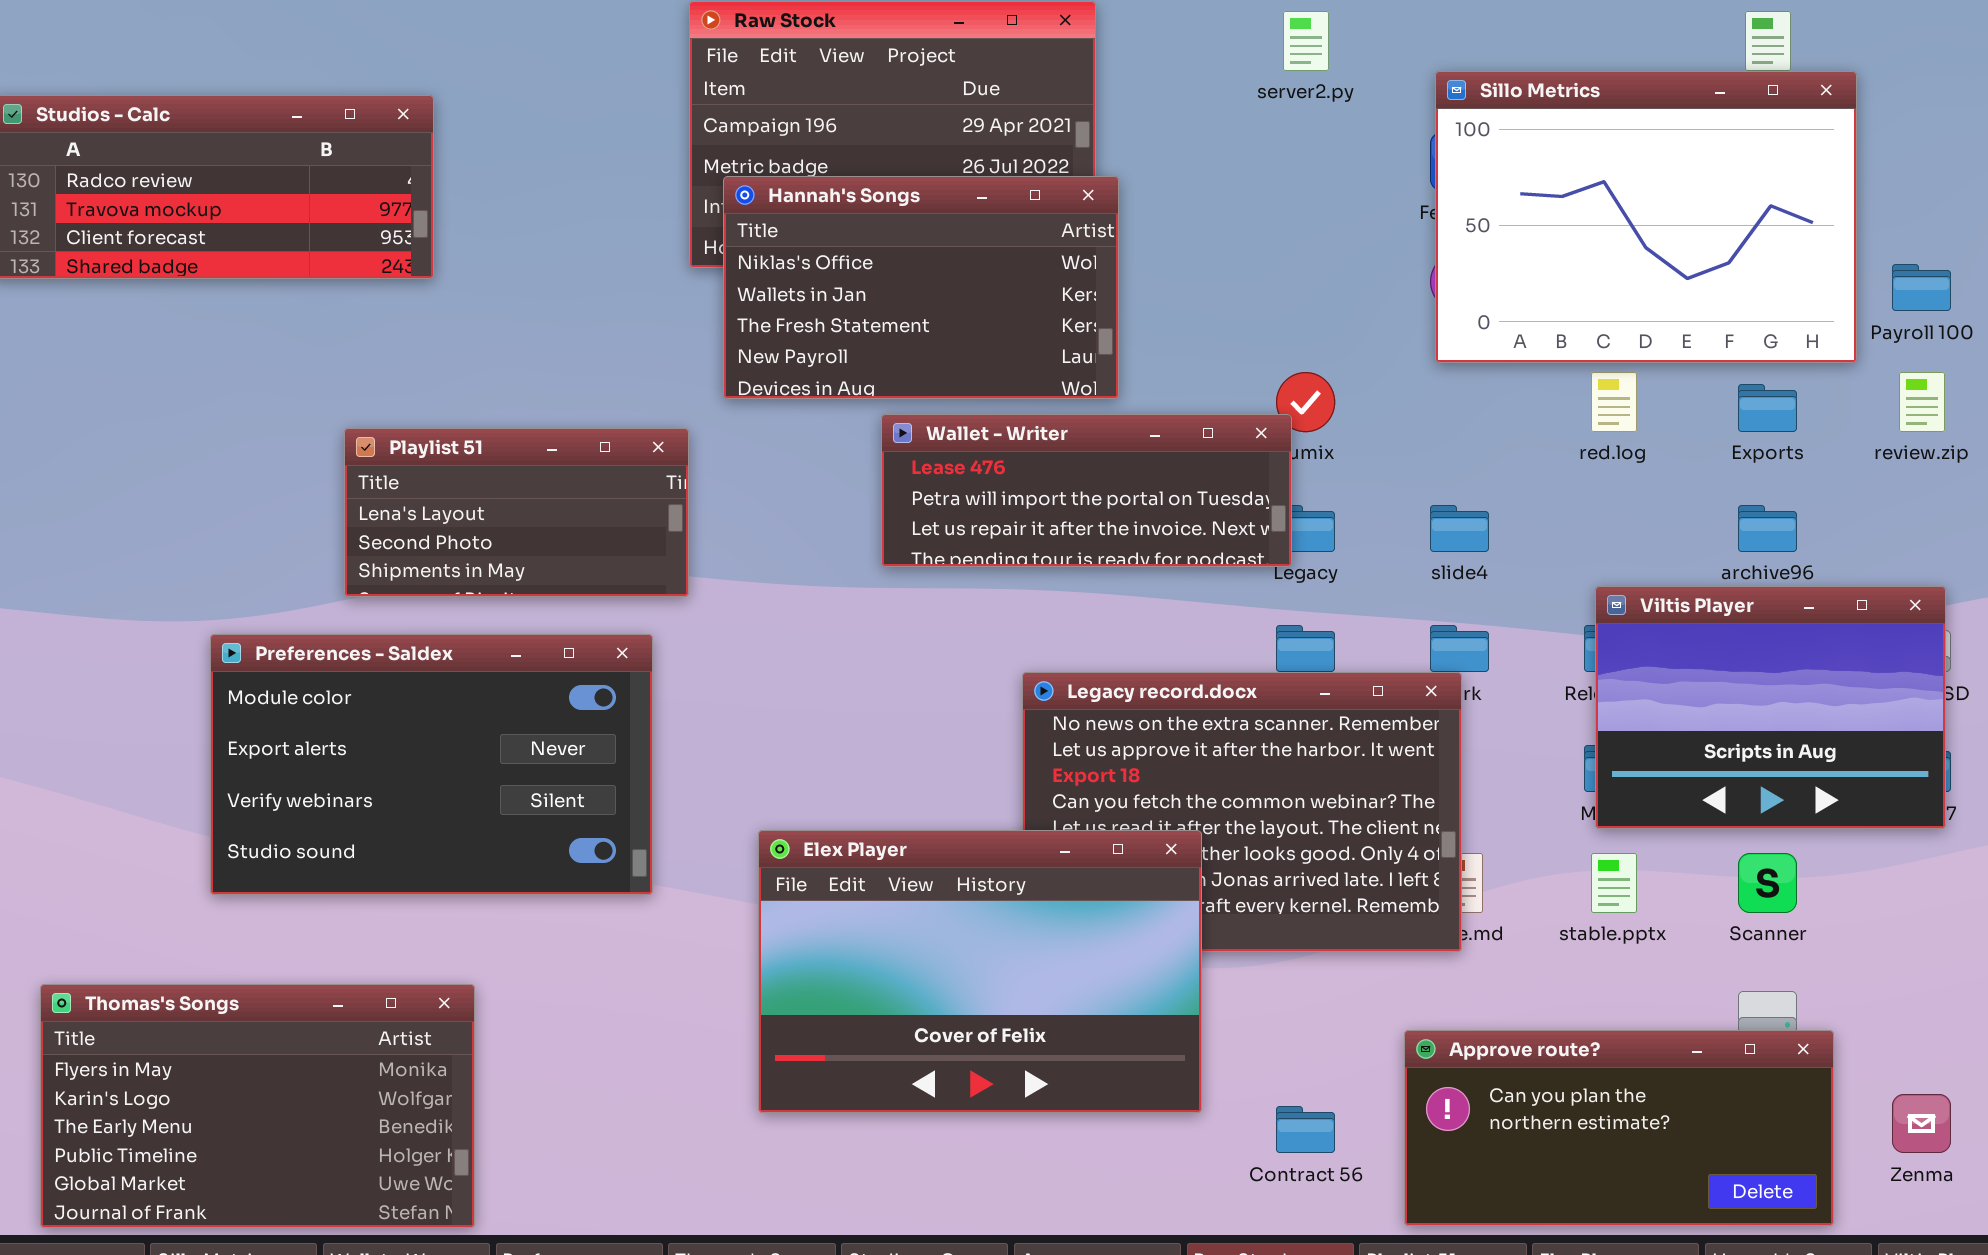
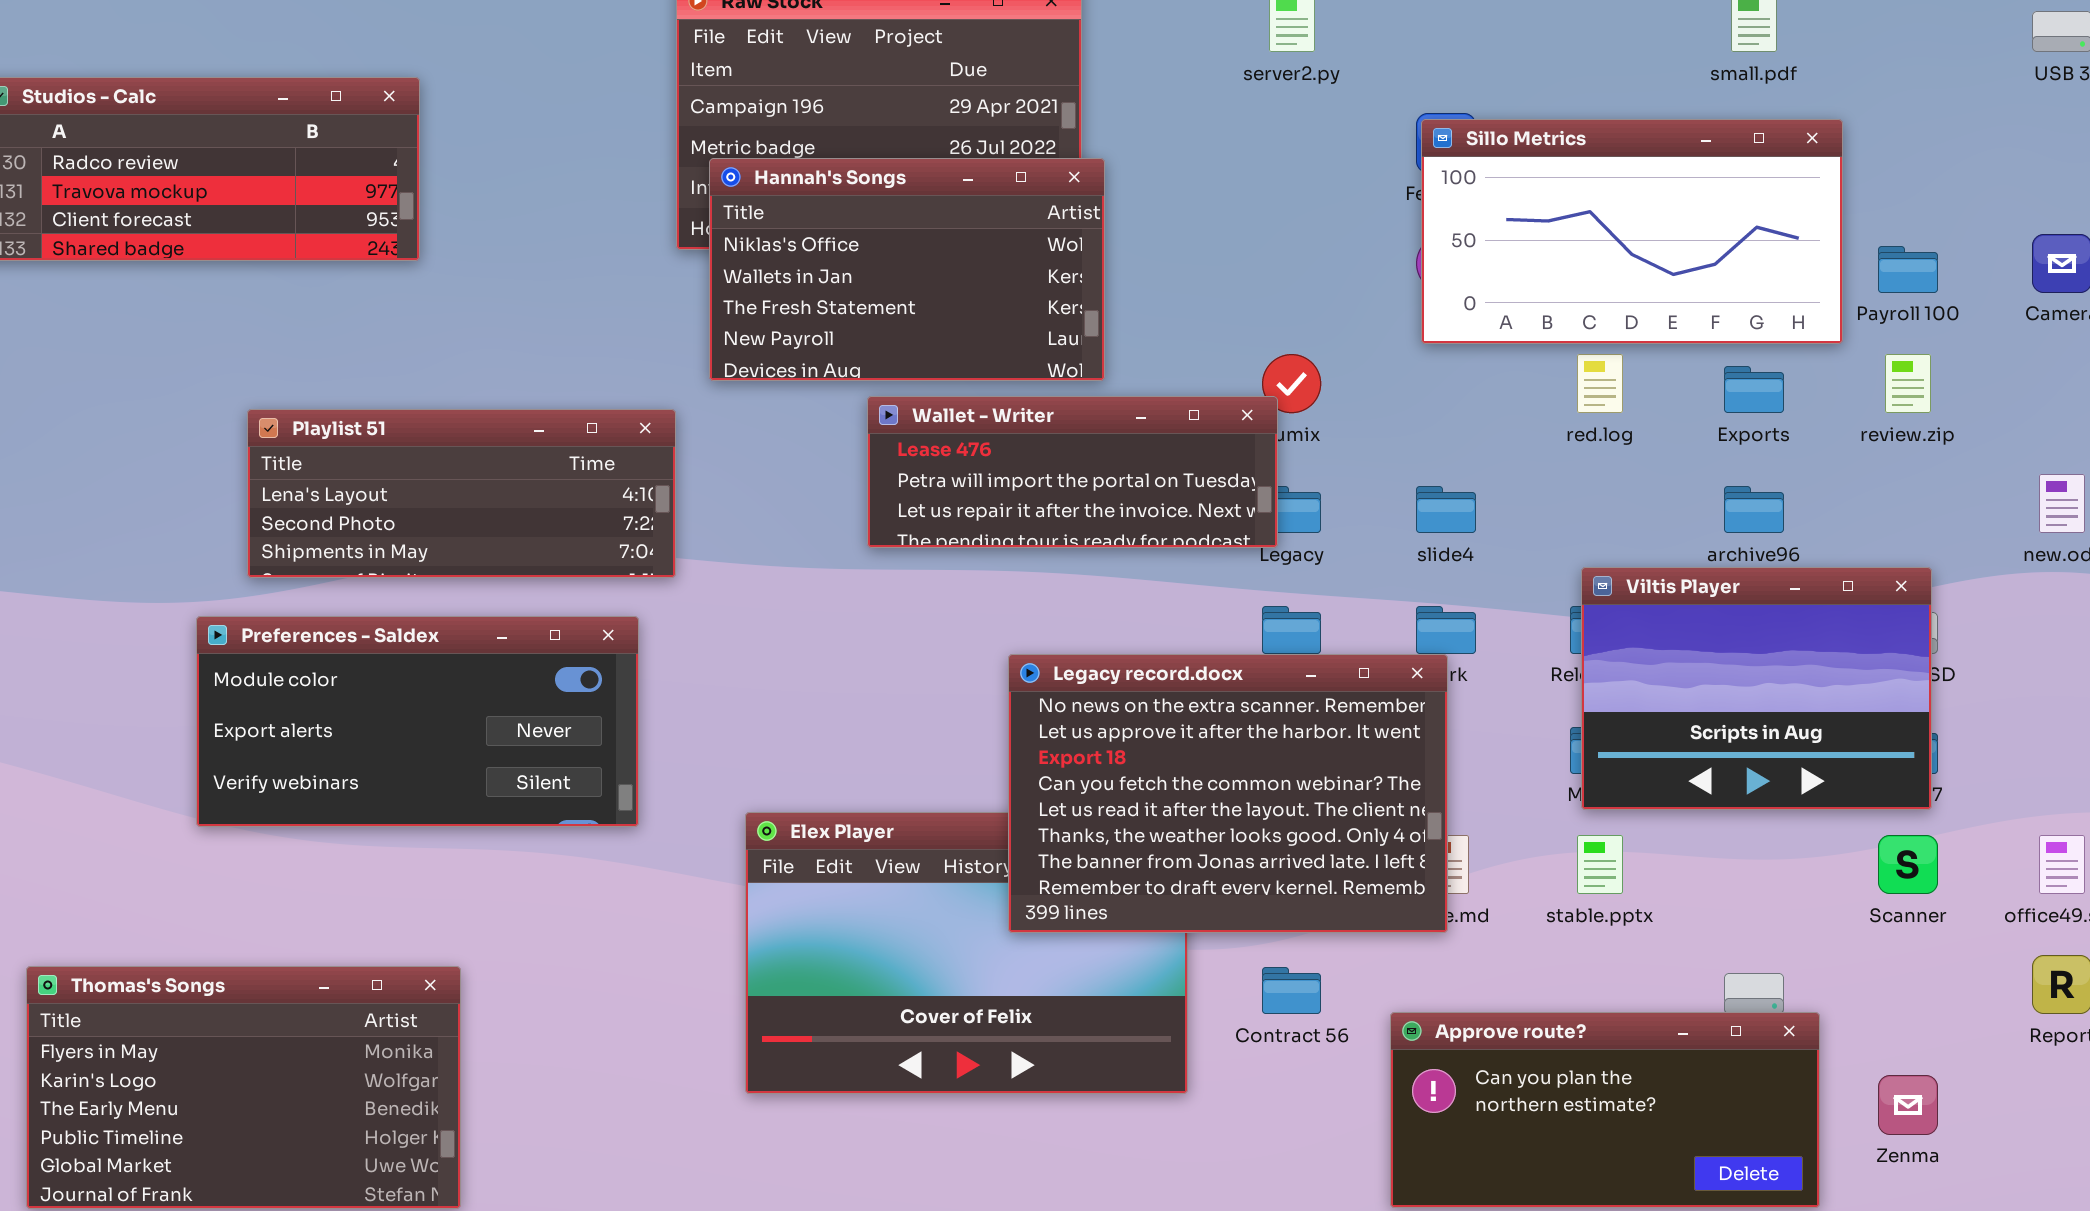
Sillo Metrics: [1435,71,1857,363] -> [1421,119,1843,344], resized
Playlist 51: [344,428,689,597] -> [247,409,676,578], resized
Preferences - Saldex: [210,634,653,895] -> [196,616,639,827], resized
Legacy record.docx: [1022,672,1462,952] -> [1008,654,1448,933], raised
Scanner: [1738,853,1797,913] -> [1878,835,1938,894], moved
Contract 56: [1276,1106,1335,1153] -> [1262,967,1321,1014], moved

